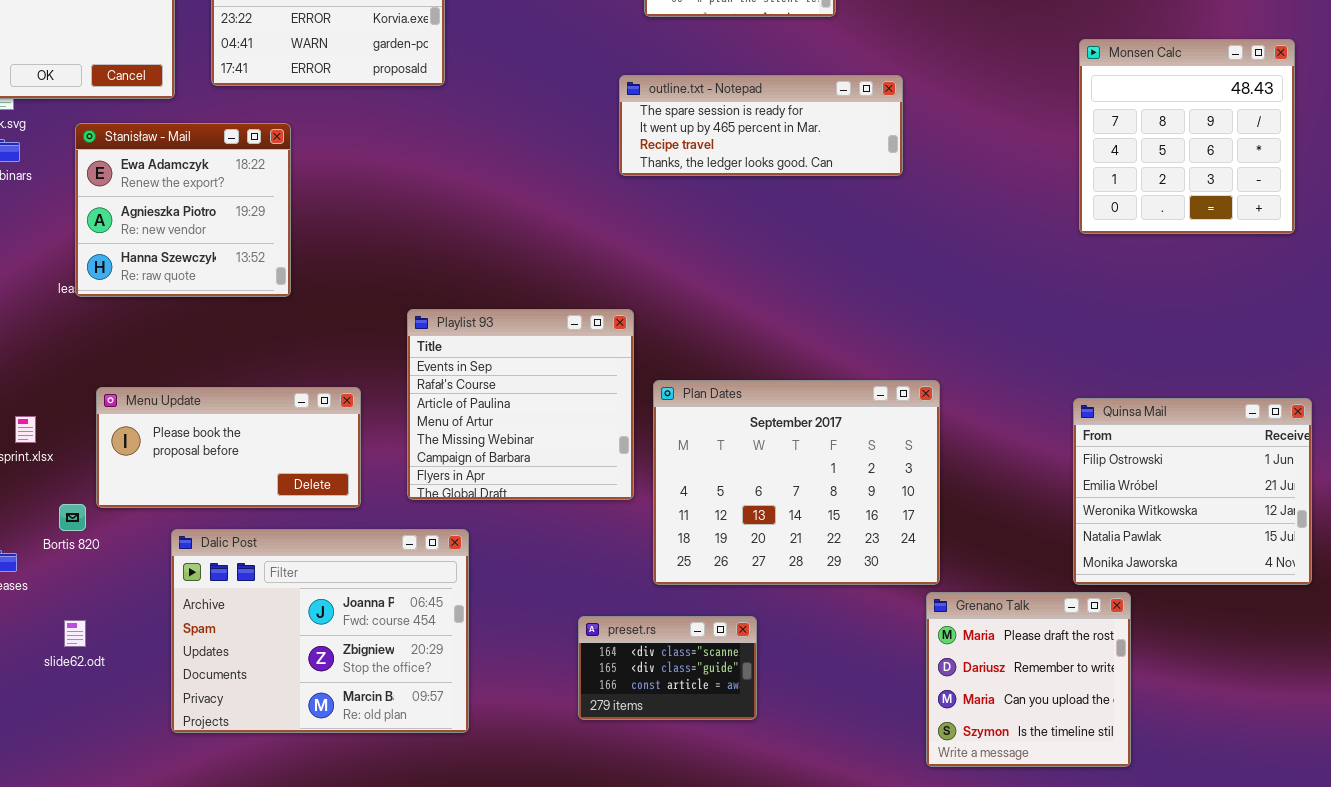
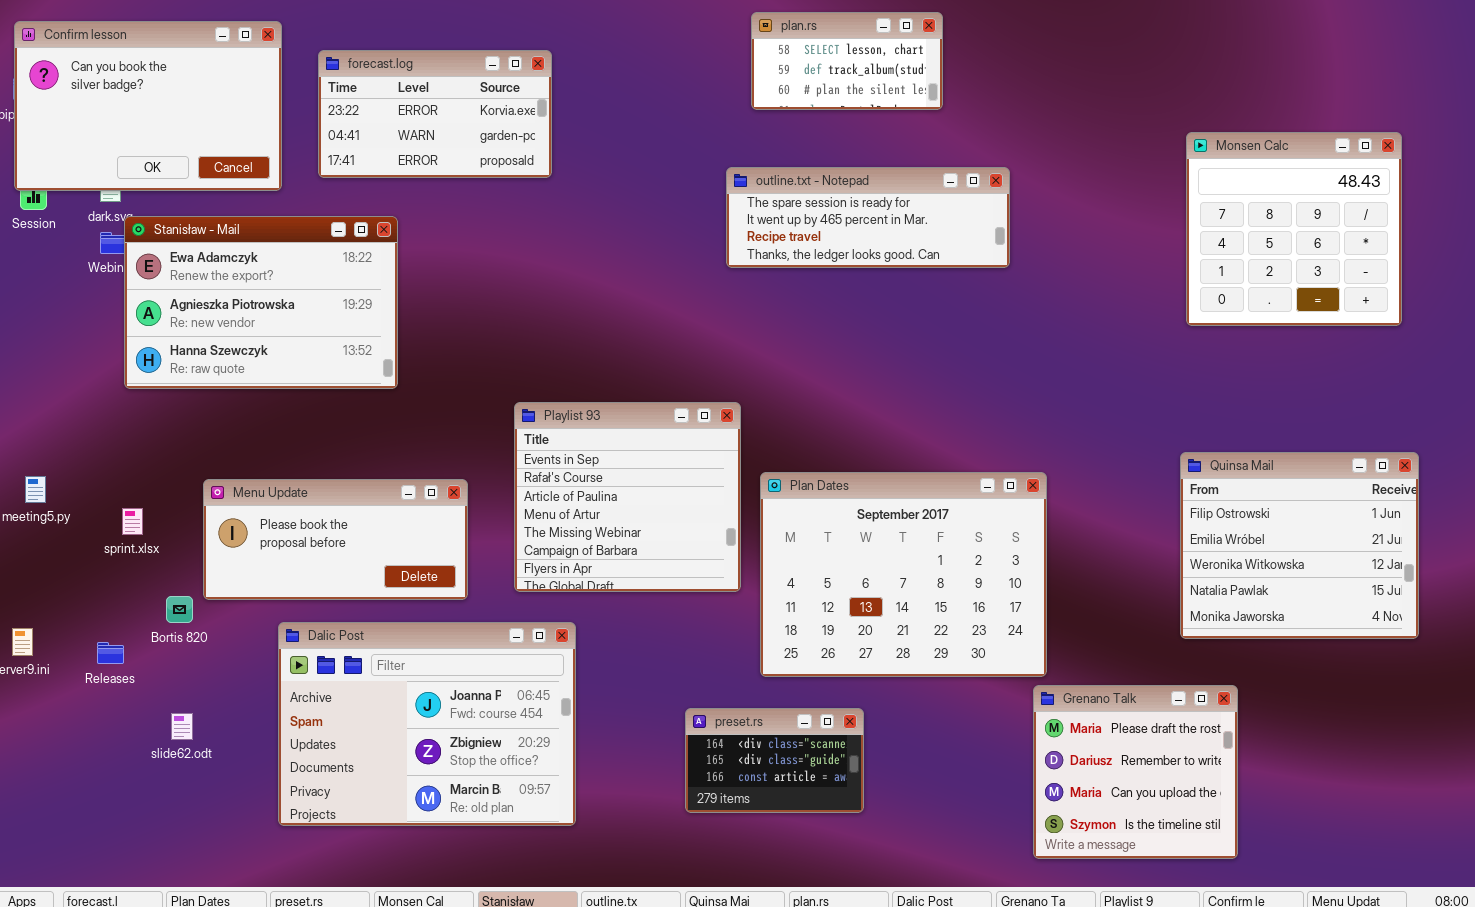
Stanisław - Mail: [75,123,291,297] -> [124,216,398,389], resized
Quinsa Mail: [1073,398,1312,585] -> [1180,452,1419,639], moved

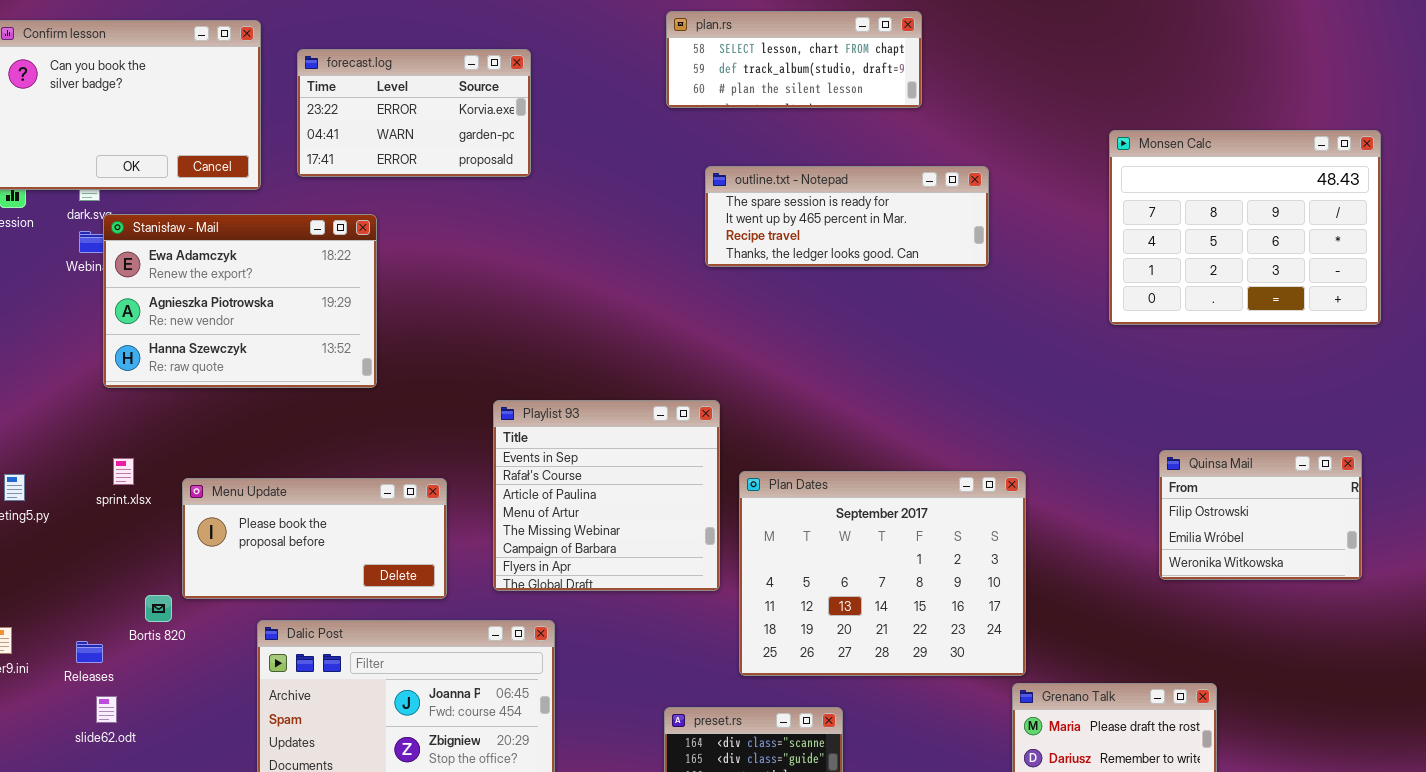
plan.rs: [751,12,943,110] -> [666,11,922,108], resized
Monsen Calc: [1186,132,1402,326] -> [1109,130,1381,325], resized
Quinsa Mail: [1180,452,1419,639] -> [1159,450,1362,580], resized
sprint.xlsx: [122,508,143,535] -> [113,458,134,485], moved
slide62.odt: [171,713,193,740] -> [96,696,117,723], moved

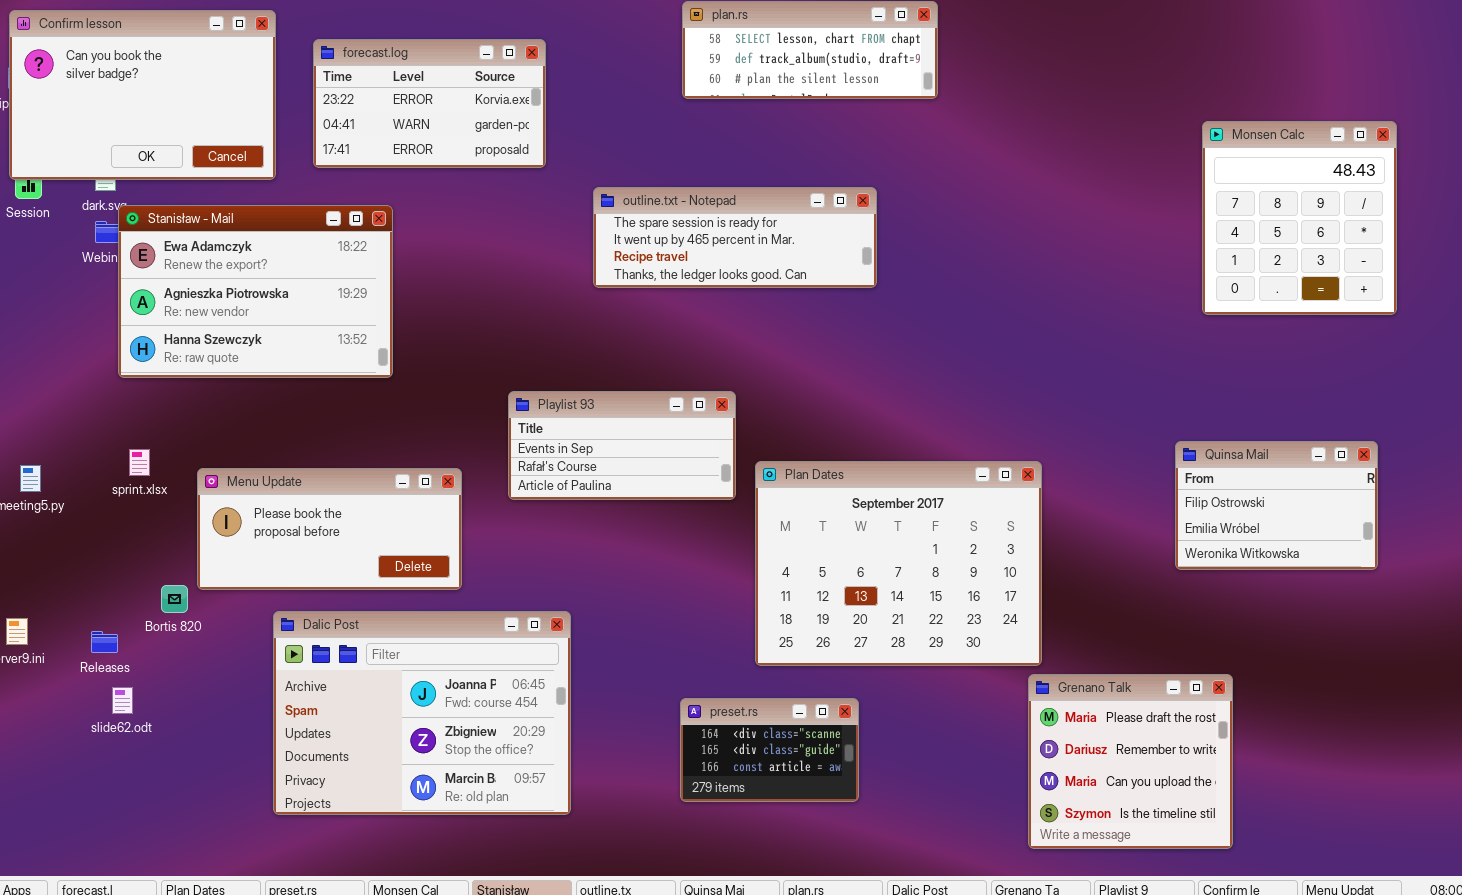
Monsen Calc: [1109,130,1381,325] -> [1202,121,1397,315], resized
outline.txt - Notepad: [705,166,989,267] -> [593,187,877,288], moved
Playlist 93: [493,400,720,591] -> [508,391,736,500], resized

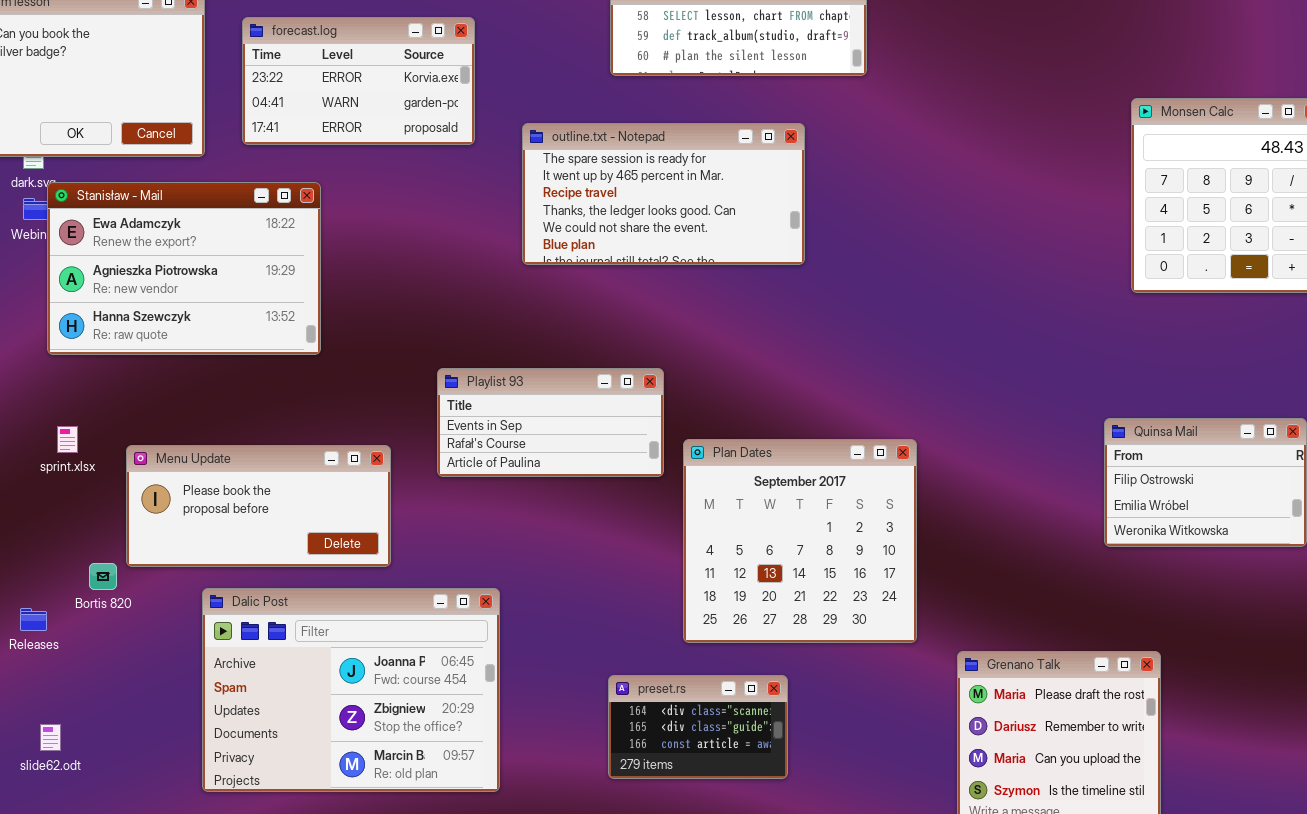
outline.txt - Notepad: [593,187,877,288] -> [522,123,805,265], resized
Plan Dates: [755,461,1042,666] -> [683,439,917,643], resized
slide62.odt: [112,687,133,714] -> [40,724,61,751], moved

